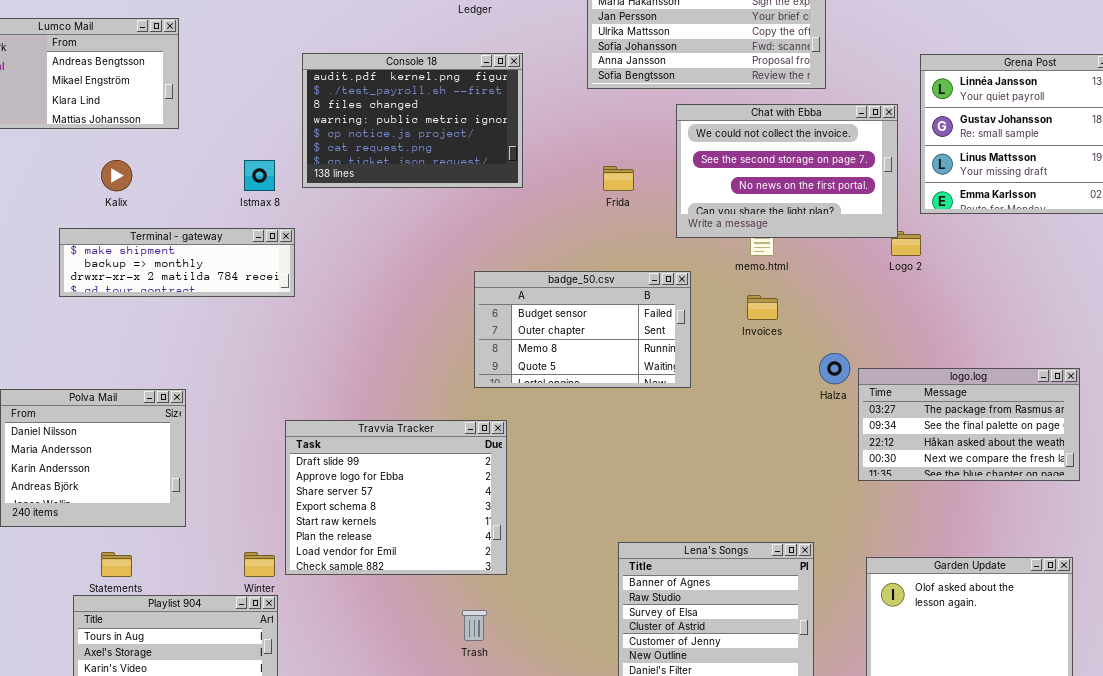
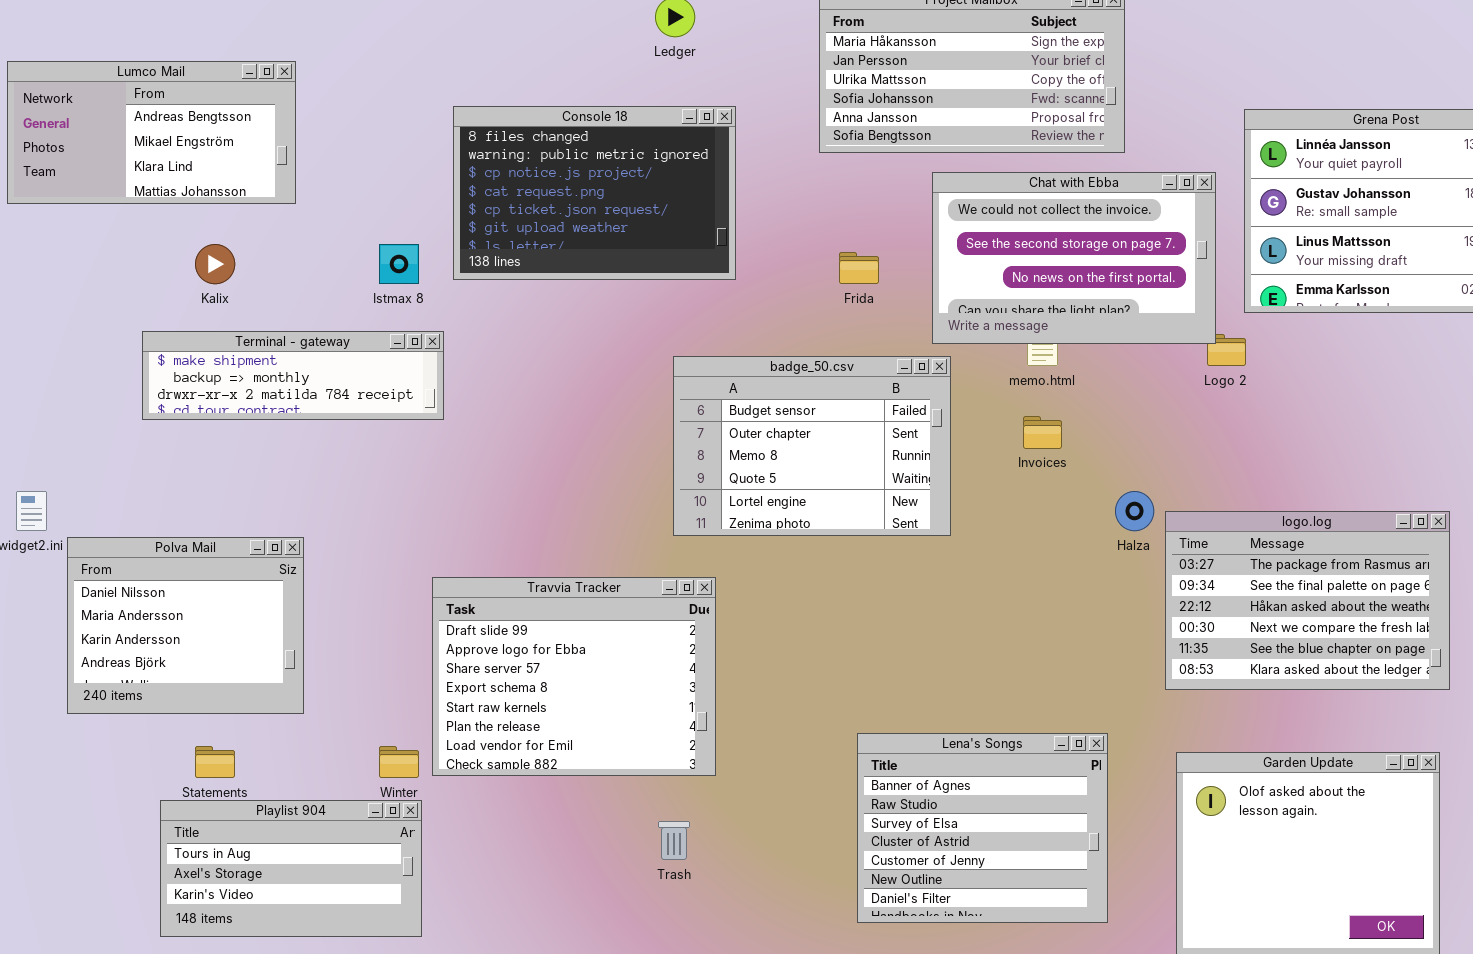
Console 18: [302,53,523,188] -> [453,106,736,280], scrolled down 2 rows
badge_50.csv: [474,271,691,388] -> [673,356,951,536], resized
logo.log: [858,368,1080,481] -> [1165,511,1450,690], resized

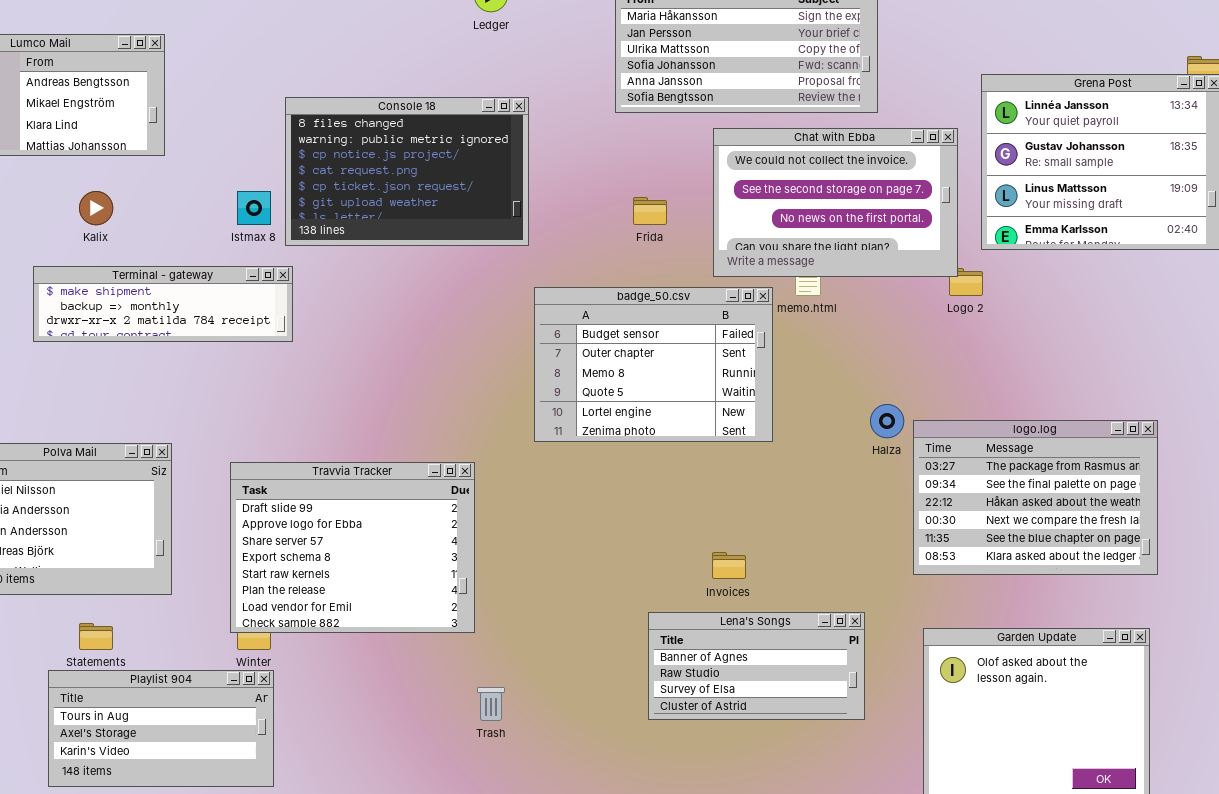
Console 18: [453,106,736,280] -> [285,97,529,246], moved
badge_50.csv: [673,356,951,536] -> [534,287,773,442], moved
Invoices: [1023,416,1062,449] -> [712,552,746,579], moved
Travvia Tracker: [432,577,716,776] -> [230,462,475,633], moved
Lena's Songs: [857,733,1108,923] -> [648,612,865,720], resized

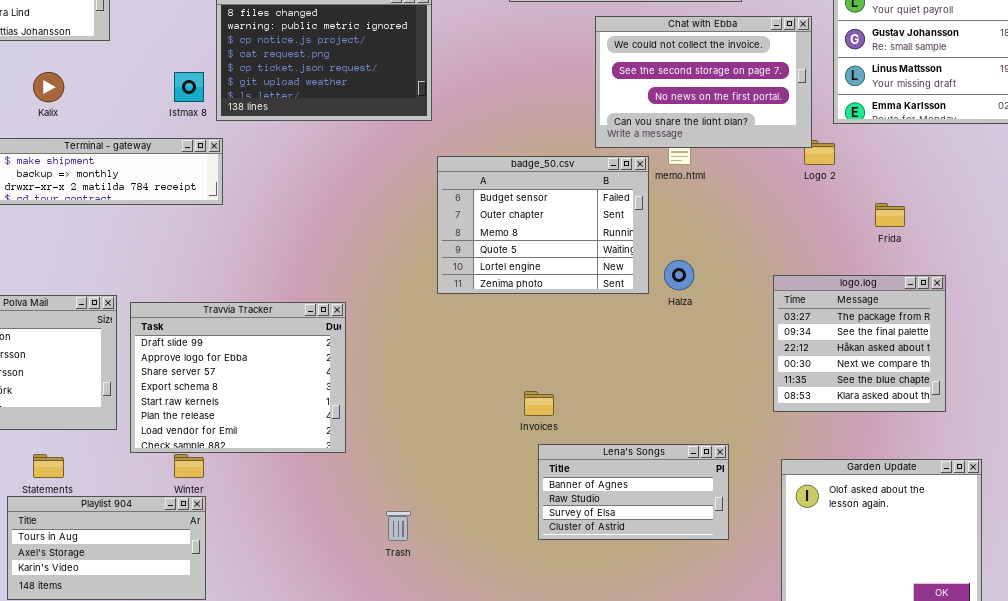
Frida: [633,197,667,225] -> [875,203,905,227], moved
Halza: [870,404,904,438] -> [664,260,694,290], moved
logo.log: [913,420,1158,575] -> [773,275,946,412], resized
Travvia Tracker: [230,462,475,633] -> [130,302,346,453], moved
Invoices: [712,552,746,579] -> [524,391,554,416], moved

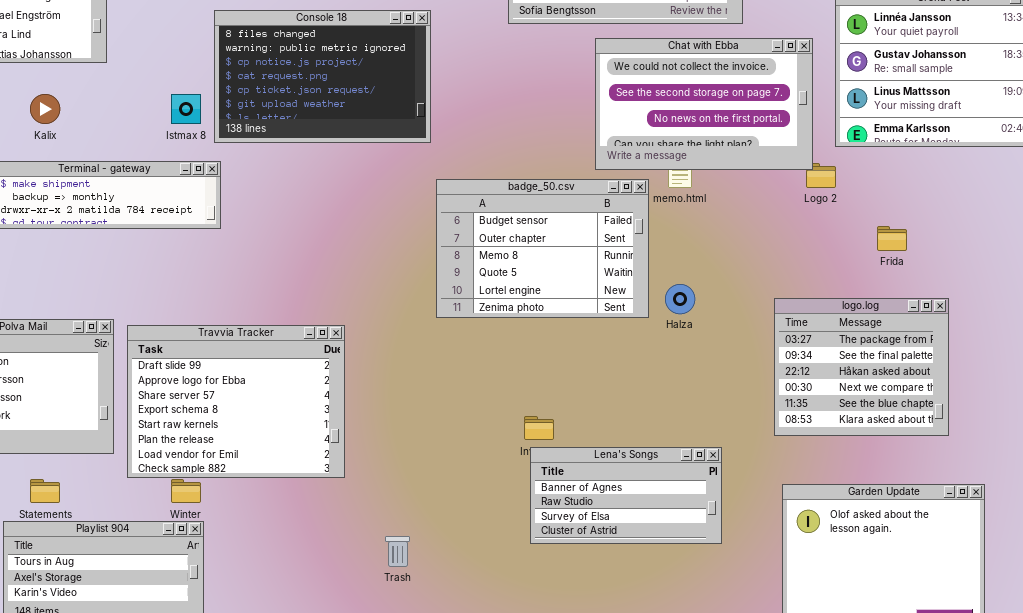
Lena's Songs: [538,444,729,540] -> [530,447,722,544], moved

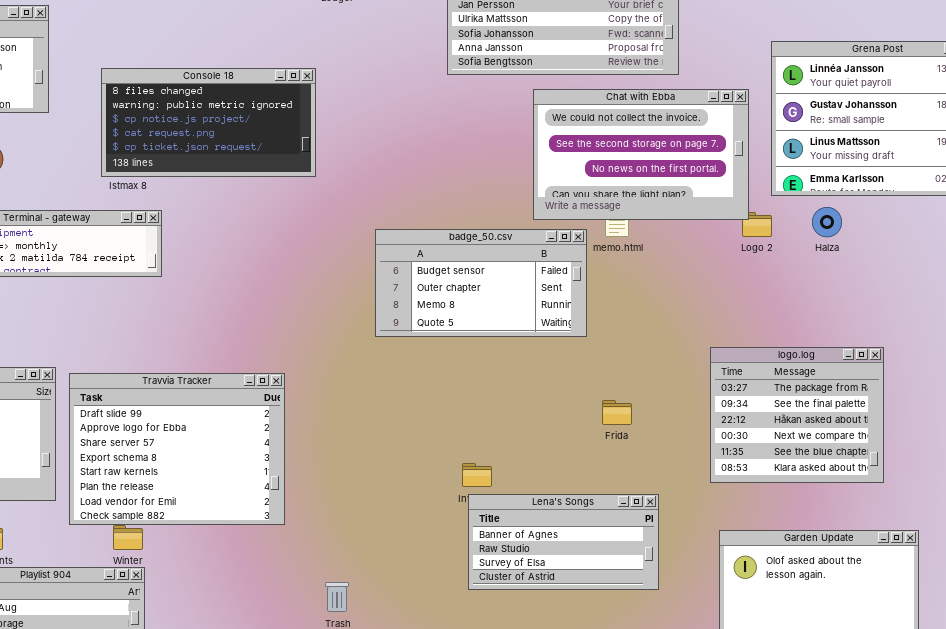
Console 18: [214,10,431,143] -> [101,68,316,177], moved, resized
badge_50.csv: [436,179,649,318] -> [375,229,587,337], resized
Frida: [877,226,907,251] -> [602,400,632,425], moved
Halza: [665,284,695,314] -> [812,207,842,237], moved

